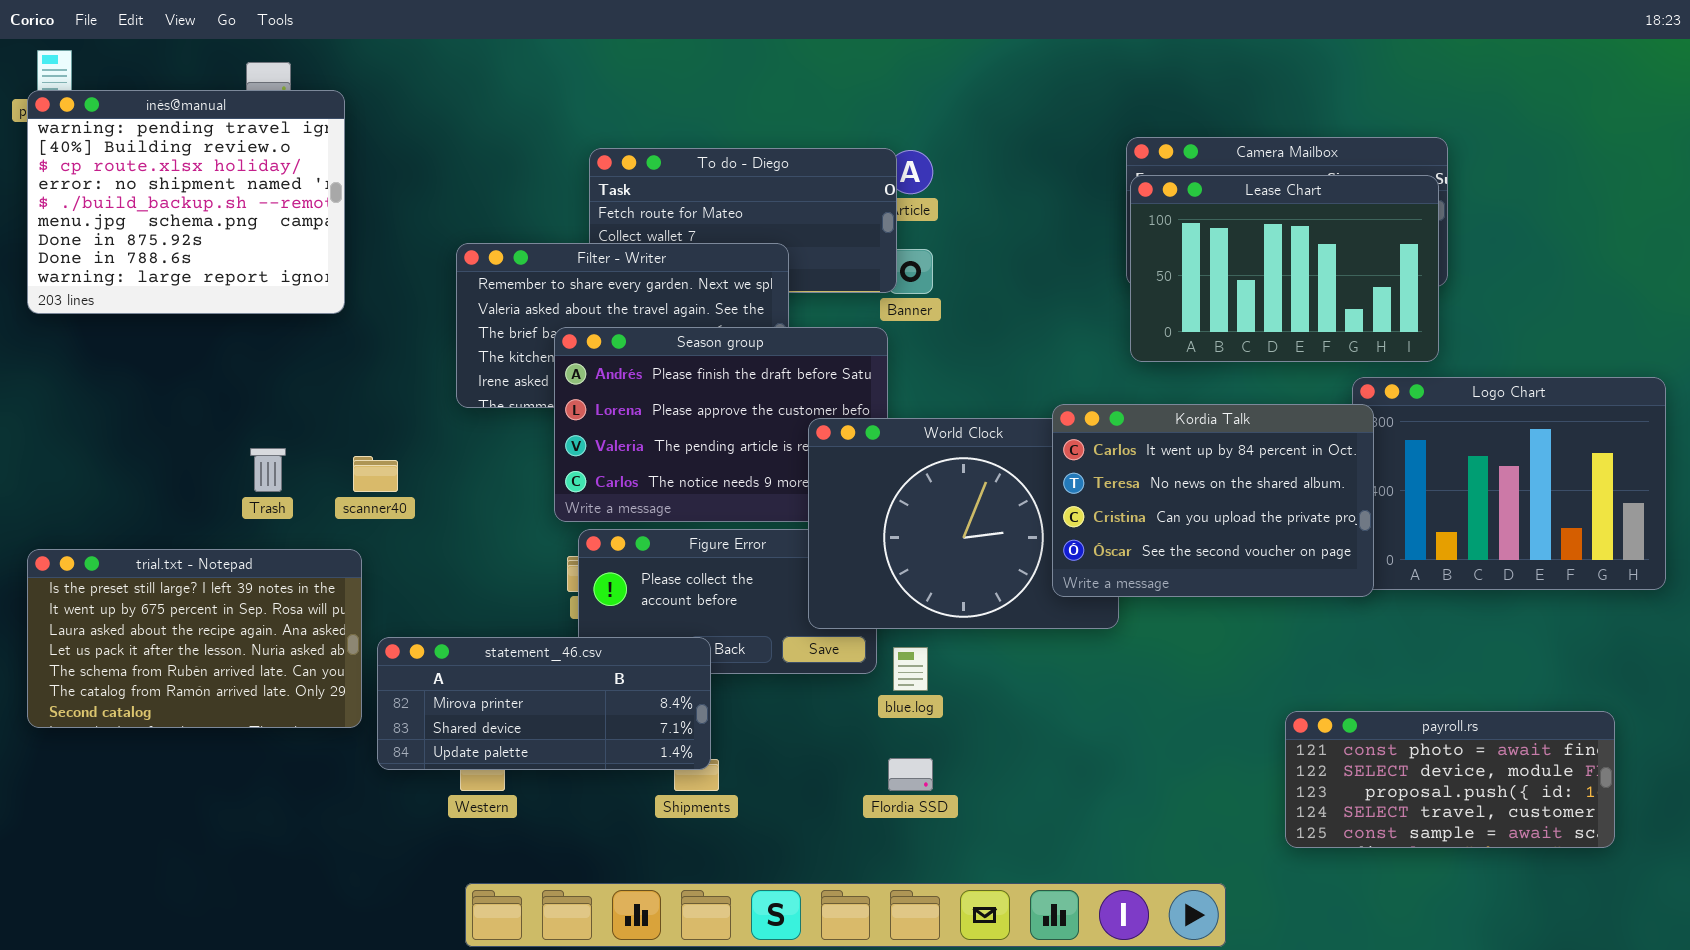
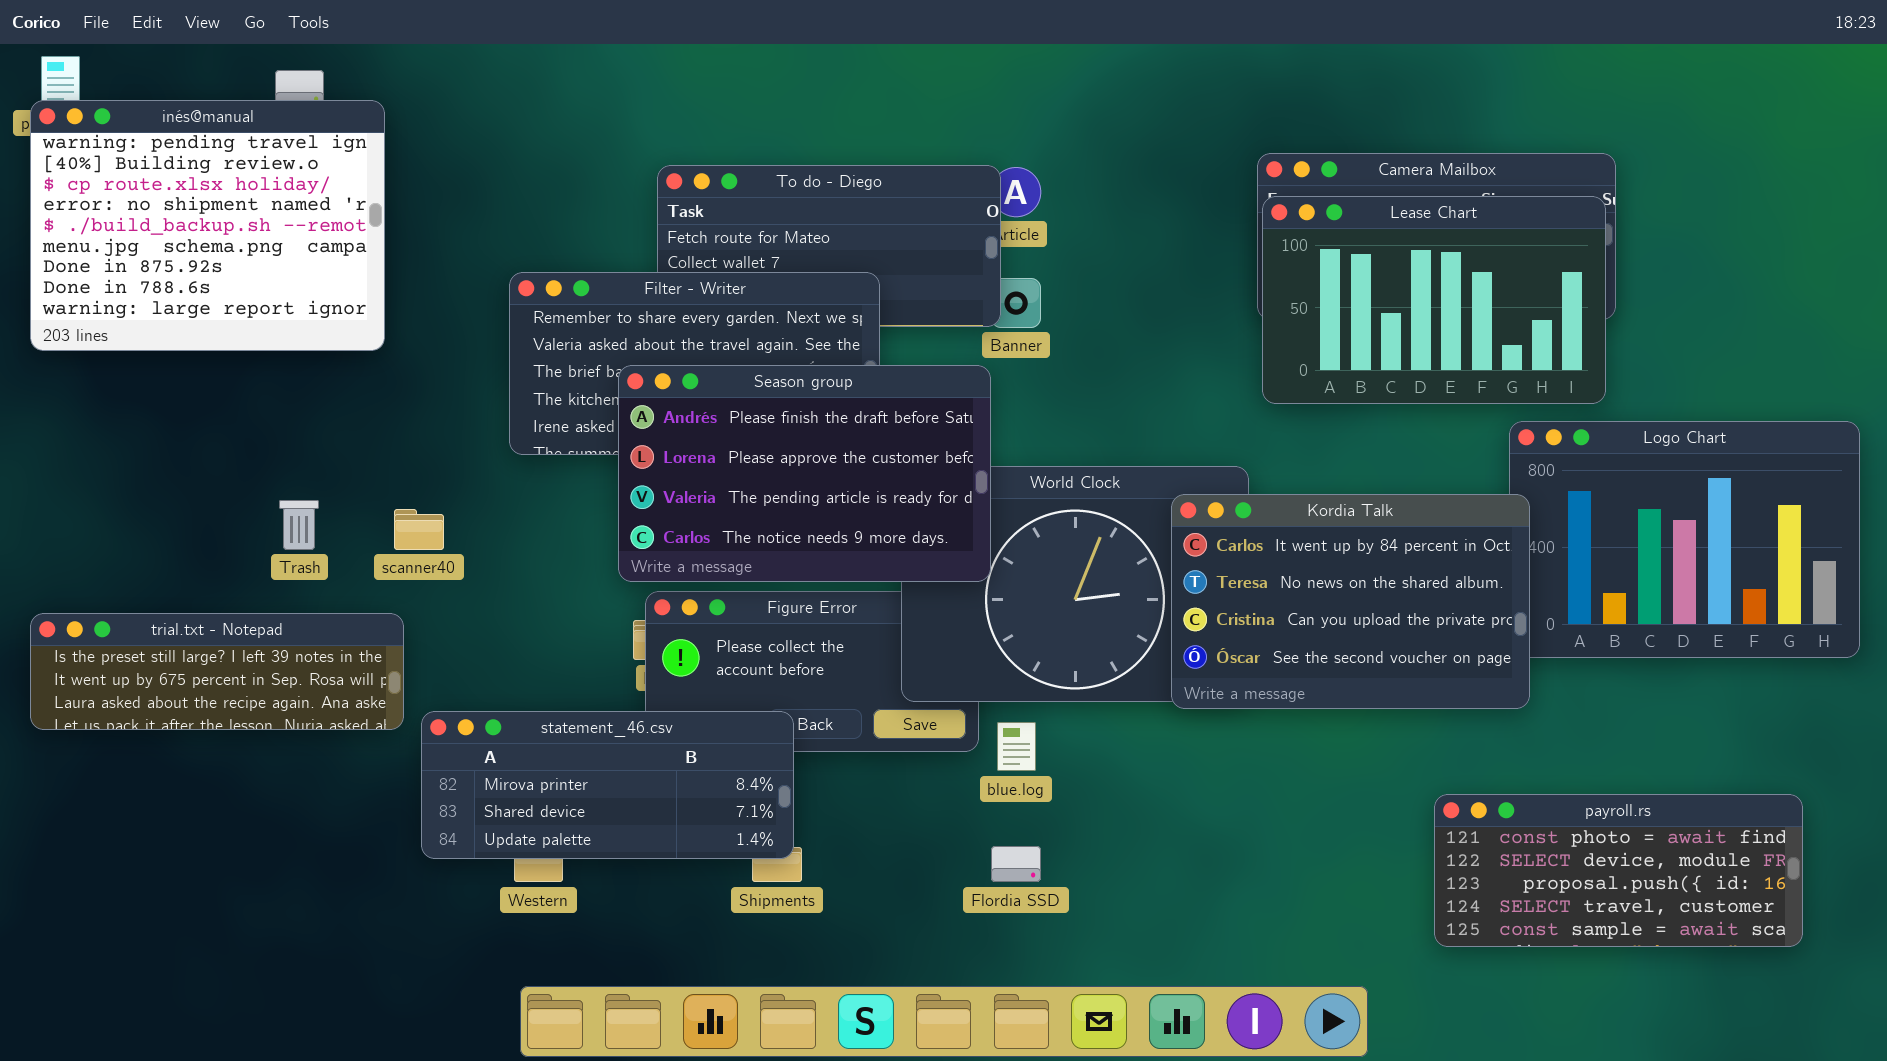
Season group: [554,327,888,522] -> [618,365,991,582], raised
Kordia Talk: [1052,404,1374,597] -> [1171,494,1530,709], moved
trial.txt - Notepad: [27,549,362,728] -> [30,613,404,730], resized

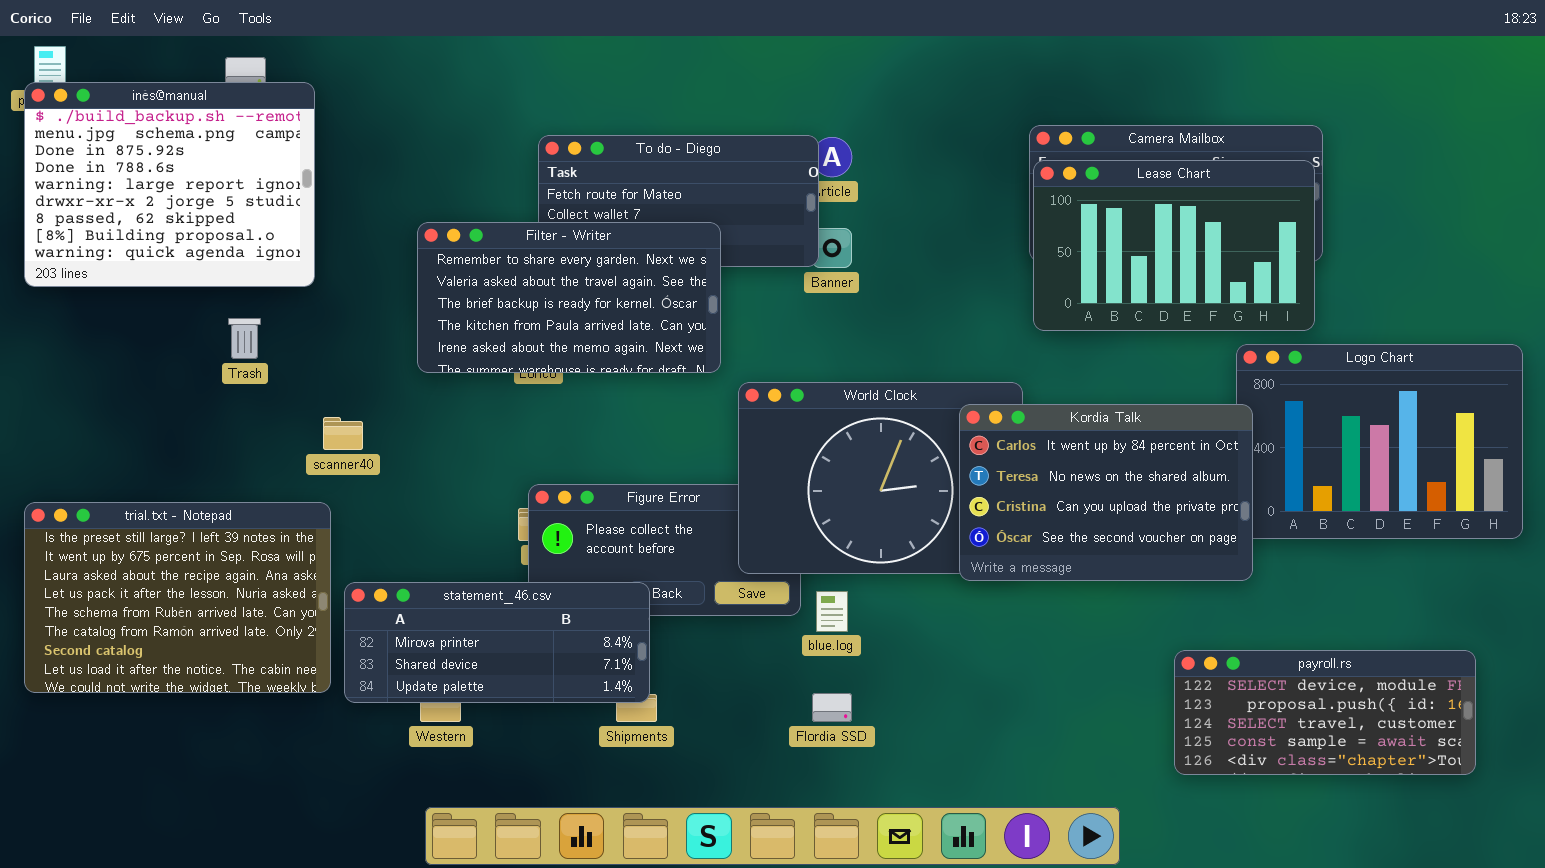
inés@manual: [30,100,385,351] -> [24,82,315,287], scrolled down 4 rows
Season group: [618,365,991,582] -> none, closed
Trash: [279,500,319,550] -> [228,318,261,359], moved
trial.txt - Notepad: [30,613,404,730] -> [24,502,331,693], resized
payroll.rs: [1434,794,1803,947] -> [1174,650,1476,775], scrolled down 1 row

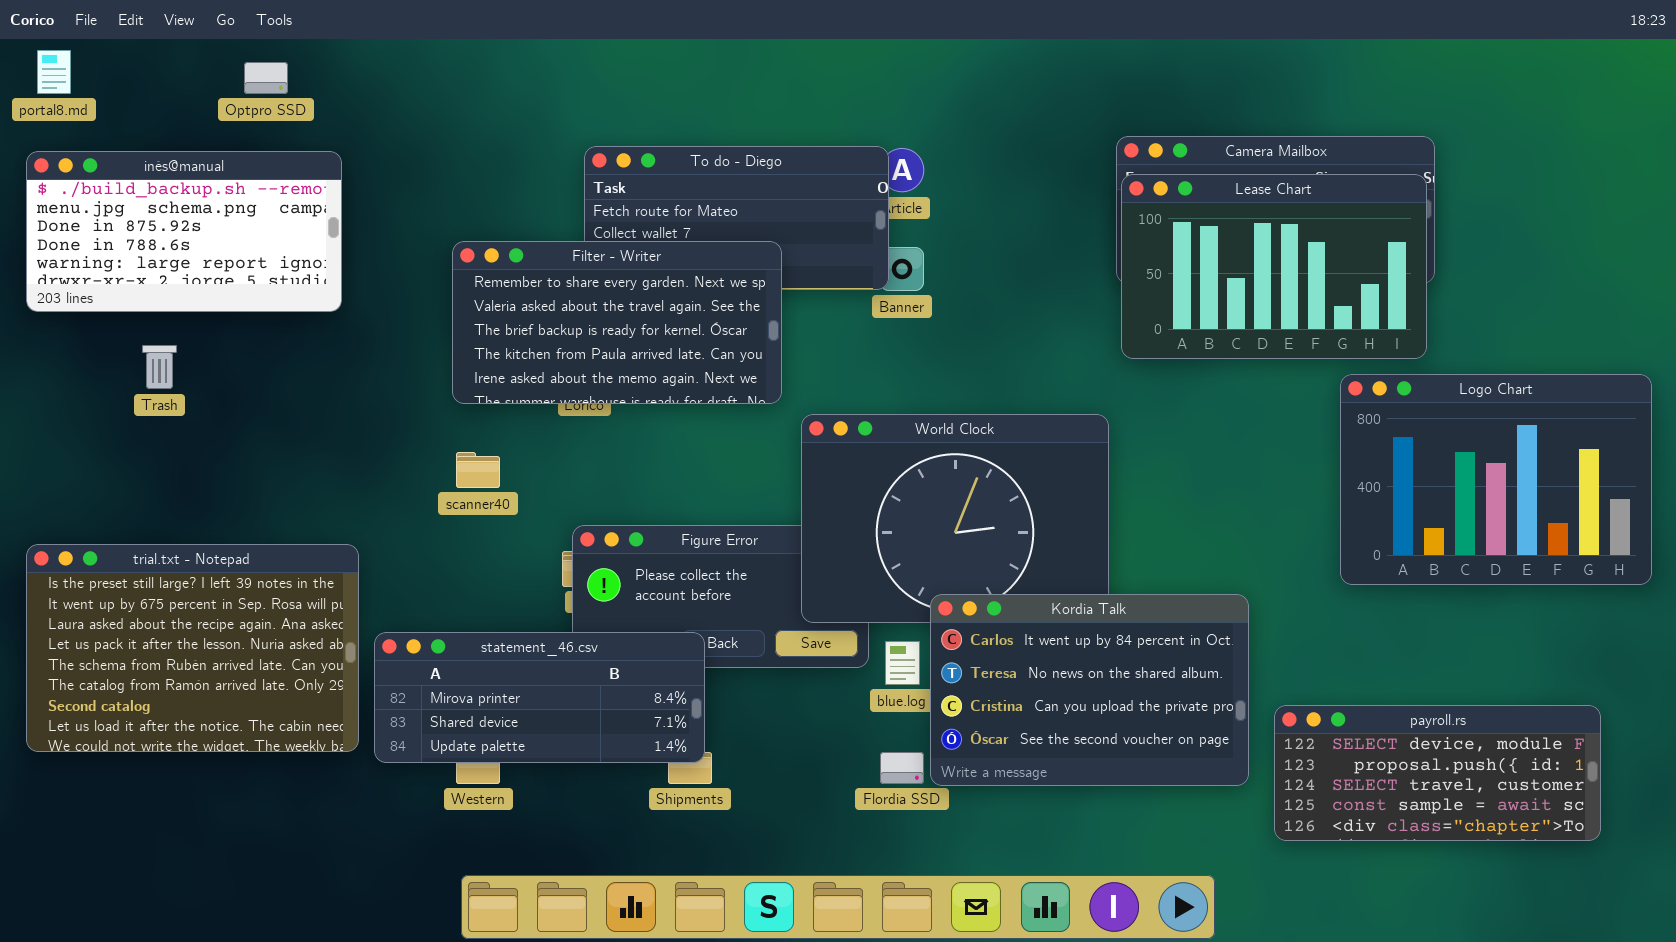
inés@manual: [24,82,315,287] -> [26,151,342,312], resized
Trash: [228,318,261,359] -> [142,345,177,389], moved
Kordia Talk: [959,404,1253,581] -> [930,594,1249,786], moved
scanner40: [323,417,363,450] -> [456,452,500,488], moved

